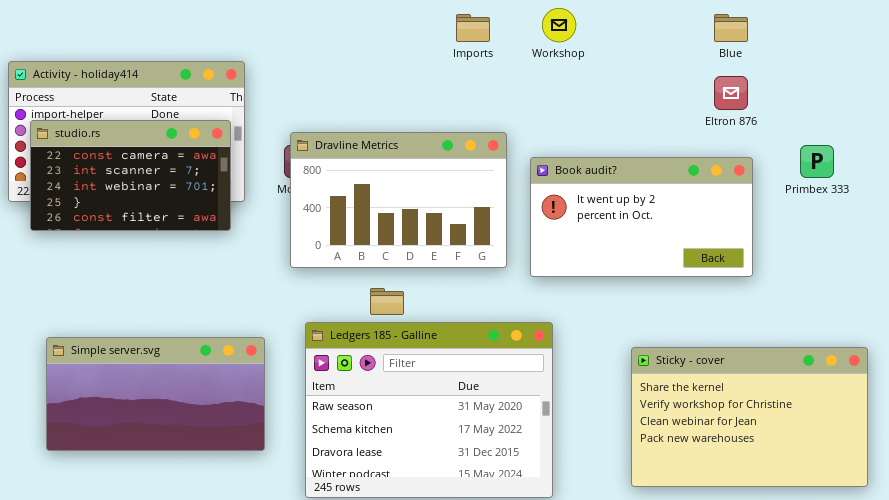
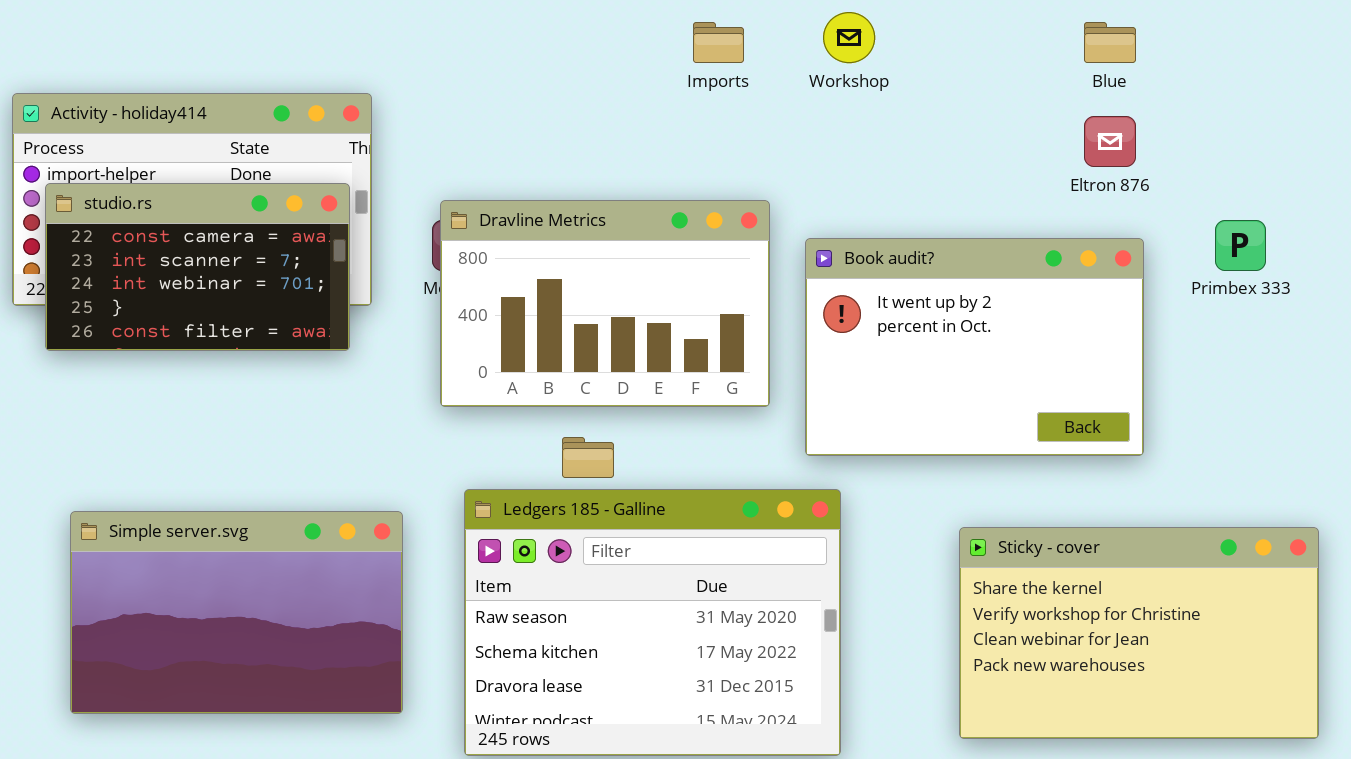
Book audit?: [530,157,753,277] -> [805,238,1144,456], resized
Simple server.svg: [46,337,265,451] -> [70,511,403,714], resized

